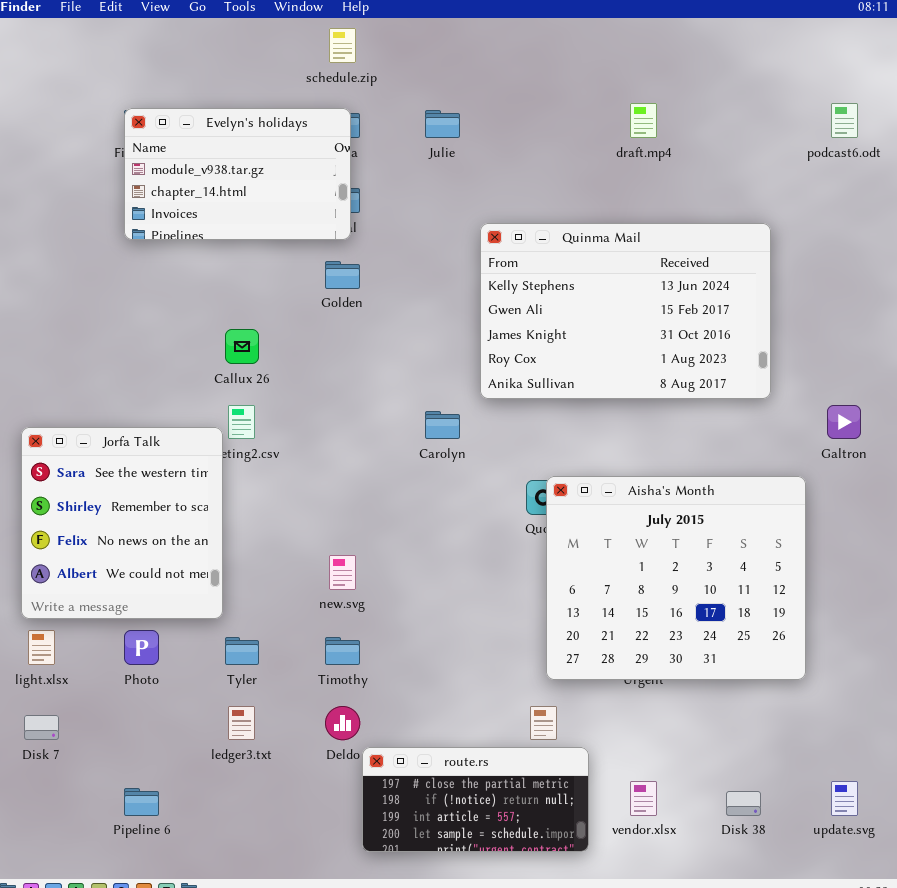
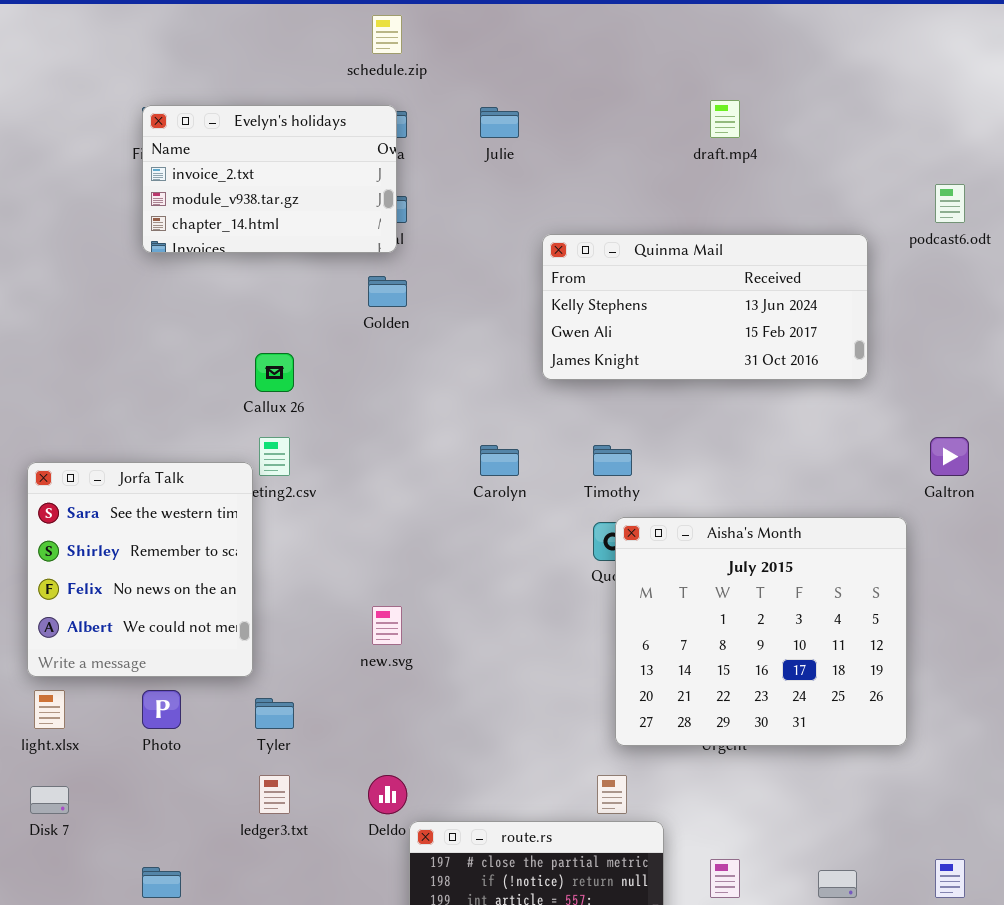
podcast6.odt: [831,103,858,138] -> [935,184,965,223], moved
Evelyn's holidays: [124,108,351,240] -> [142,105,397,253], scrolled up 1 row
Quinma Mail: [480,223,771,399] -> [542,234,868,380], resized
Timothy: [325,637,360,665] -> [593,445,632,476], moved

